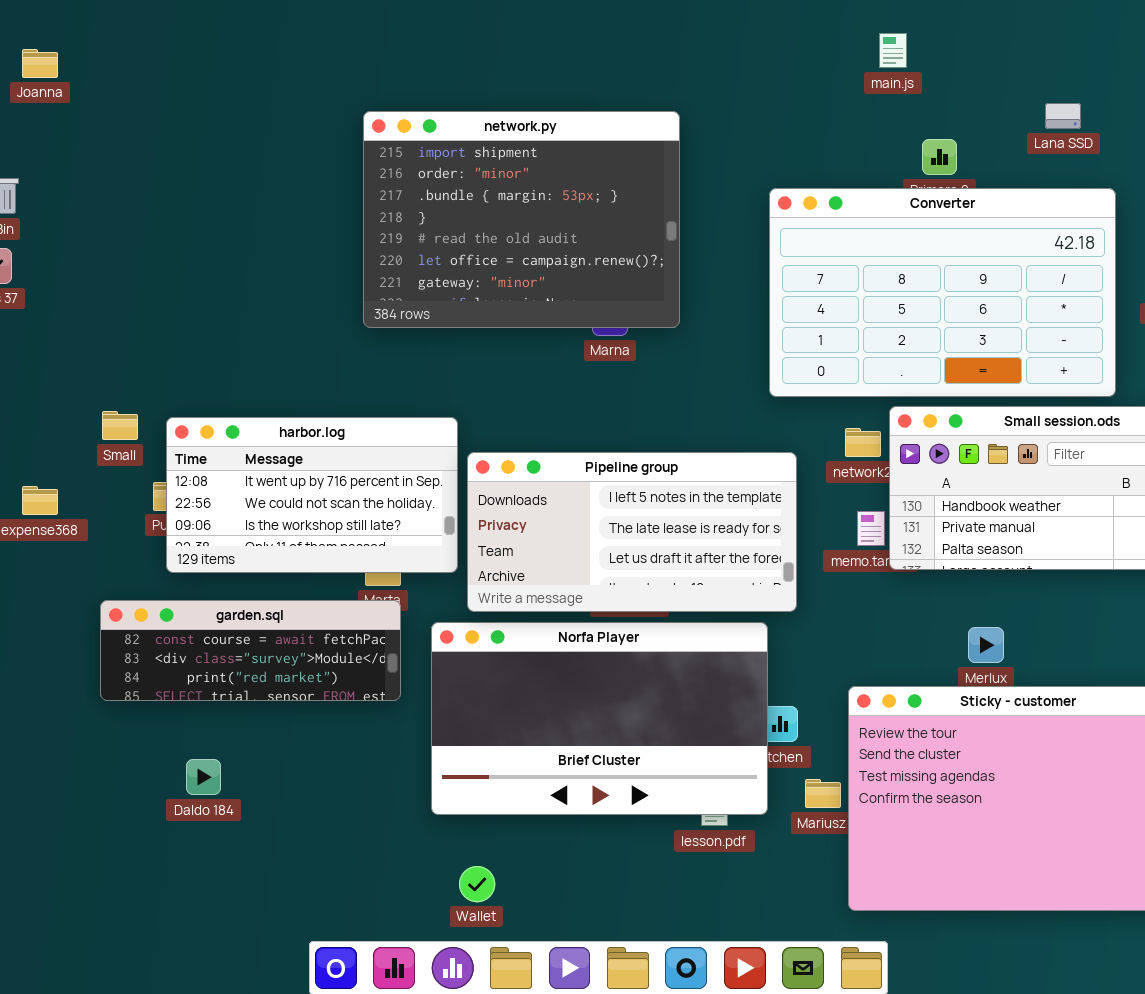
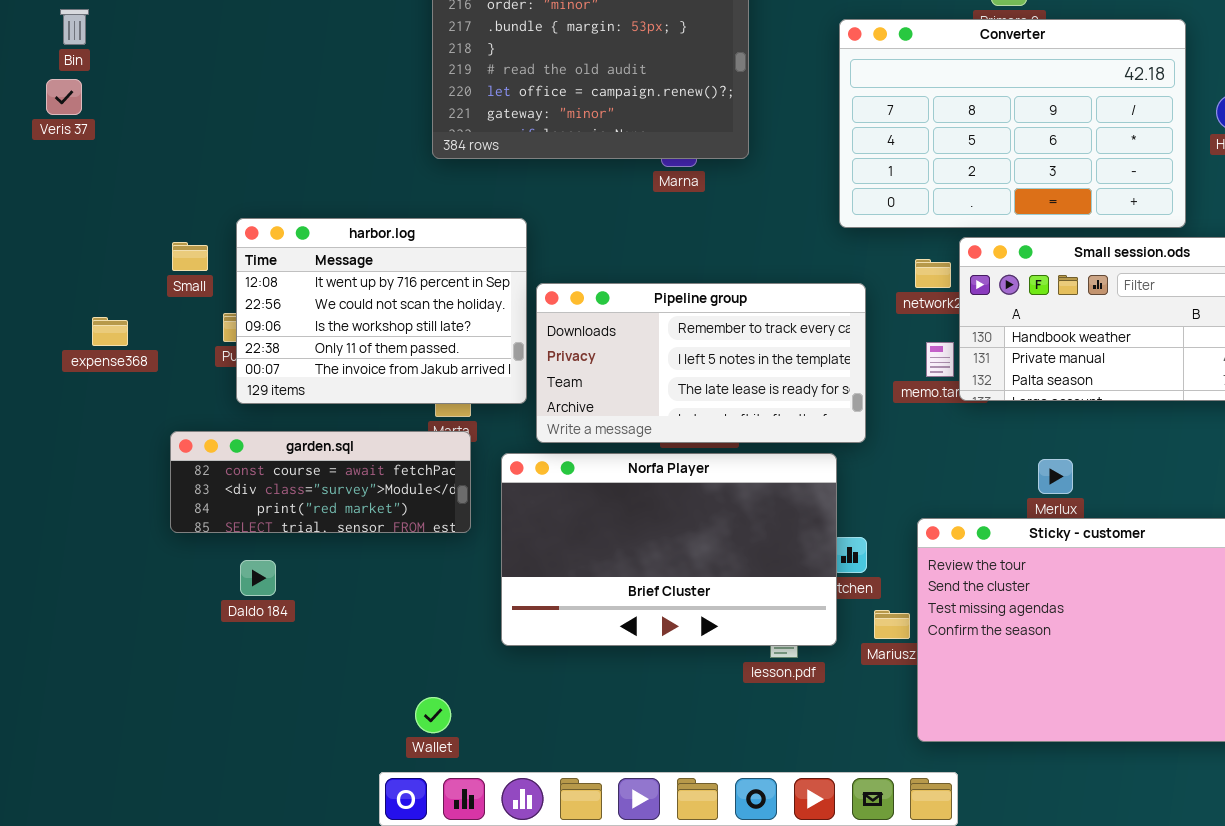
harbor.log: [166,417,458,573] -> [236,218,527,404], resized
Pipeline group: [467,452,797,612] -> [536,283,866,443], scrolled up 1 row
Daldo 184: [186,759,221,795] -> [240,560,276,596], moved
Wallet: [459,866,495,902] -> [415,697,451,733], moved

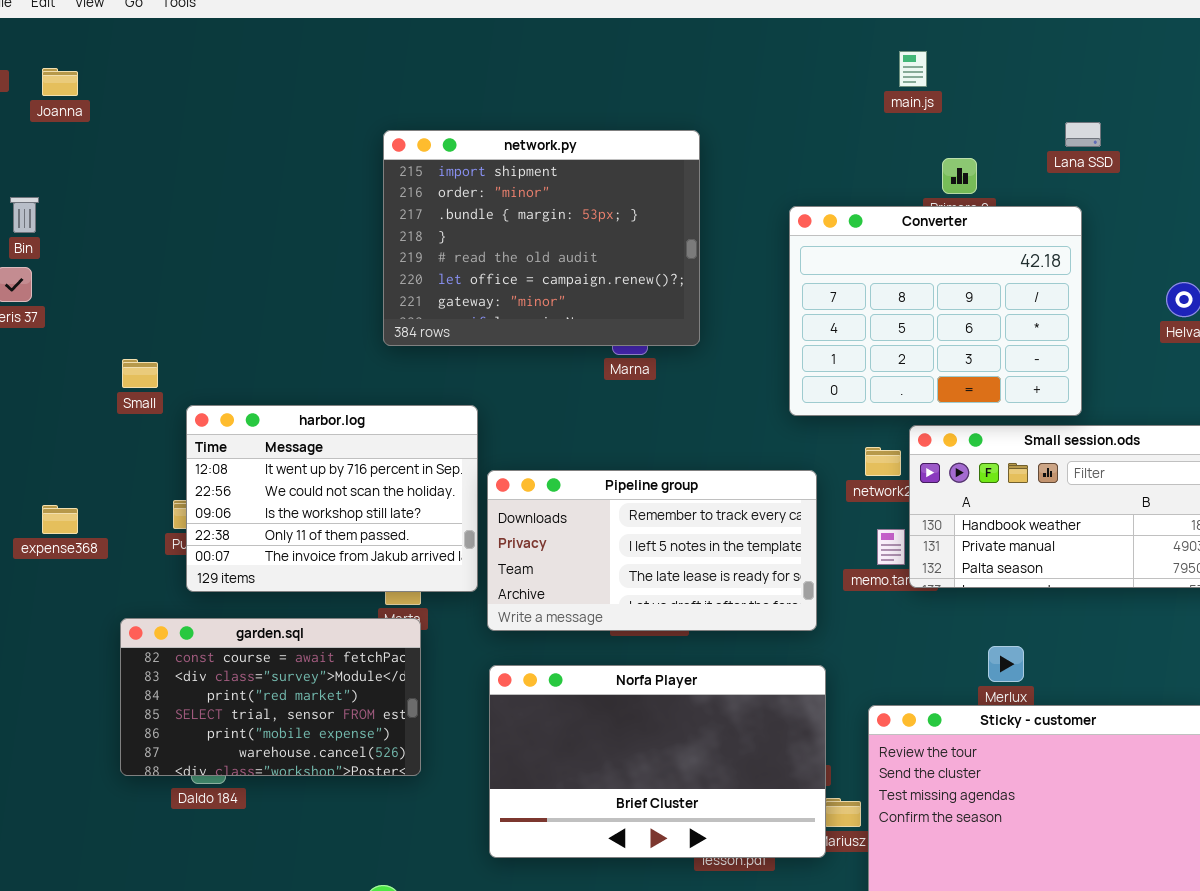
Converter: [839,19,1186,228] -> [789,206,1082,416], resized
Small: [172,242,208,271] -> [122,359,158,388], moved
garden.sql: [170,431,471,533] -> [120,618,421,776], resized
Norfa Player: [501,453,837,646] -> [489,665,826,858], moved

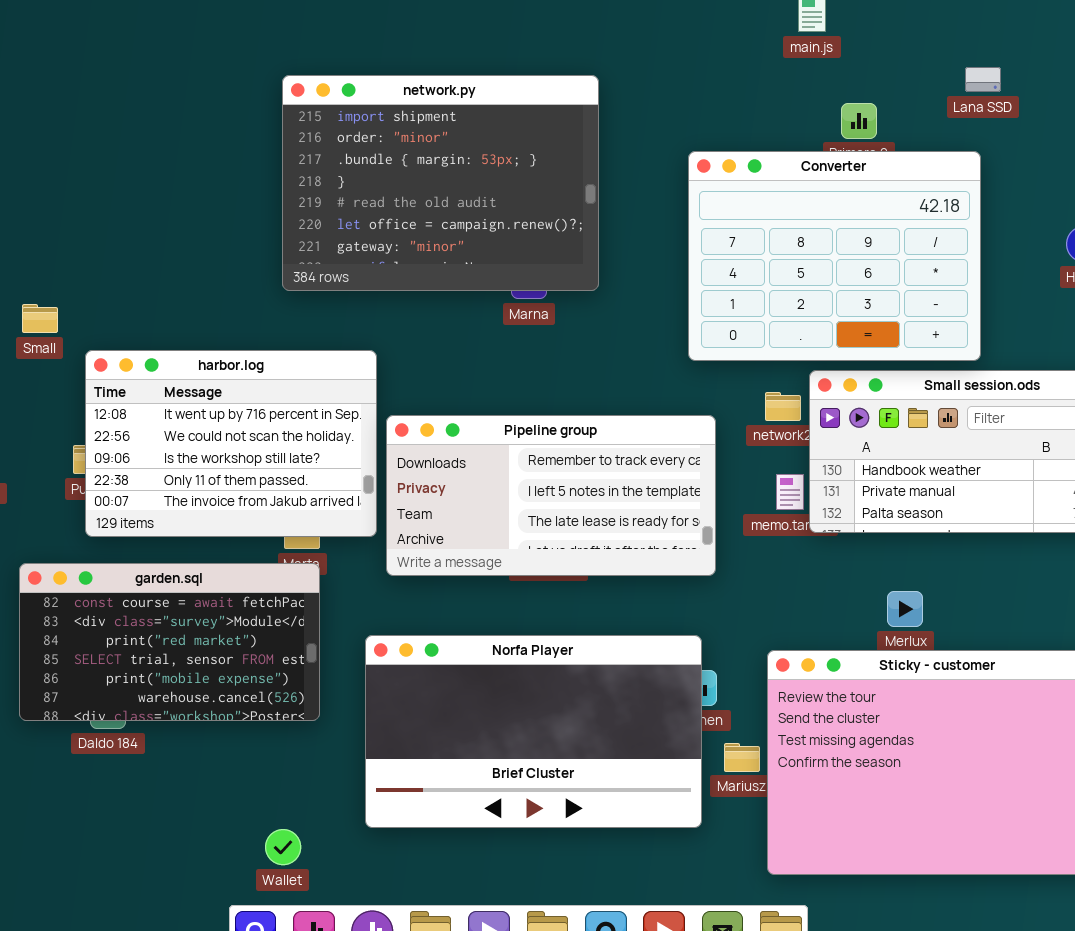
Norfa Player: [489,665,826,858] -> [365,635,702,828], moved

